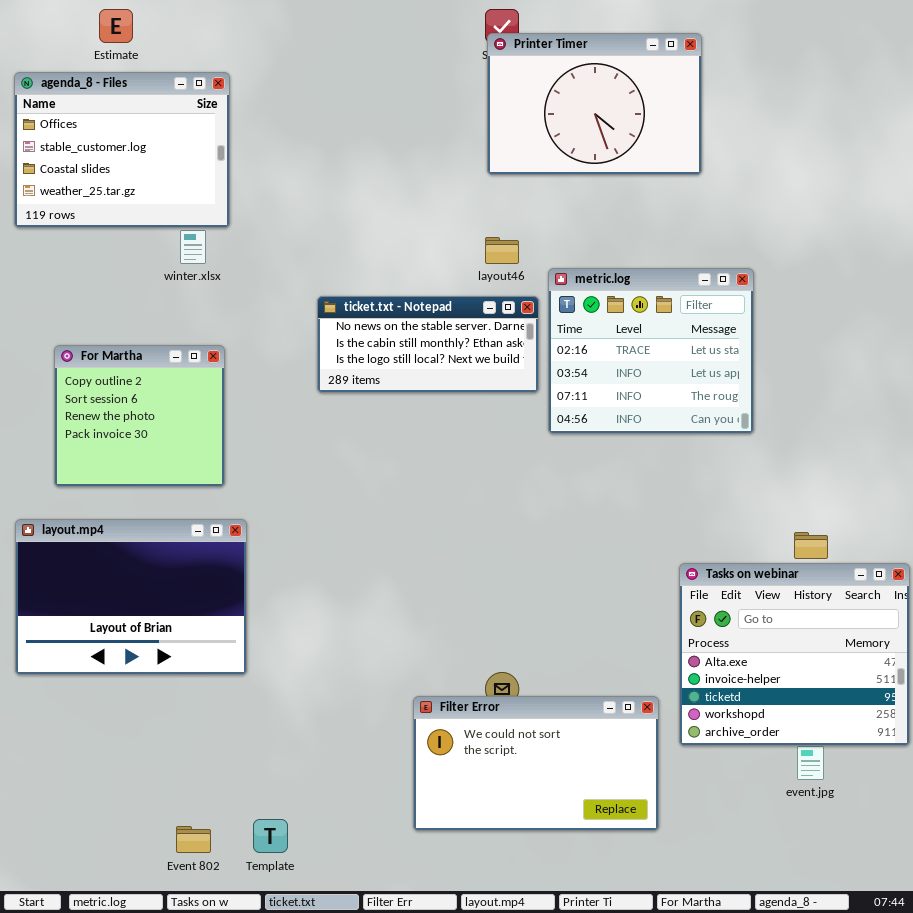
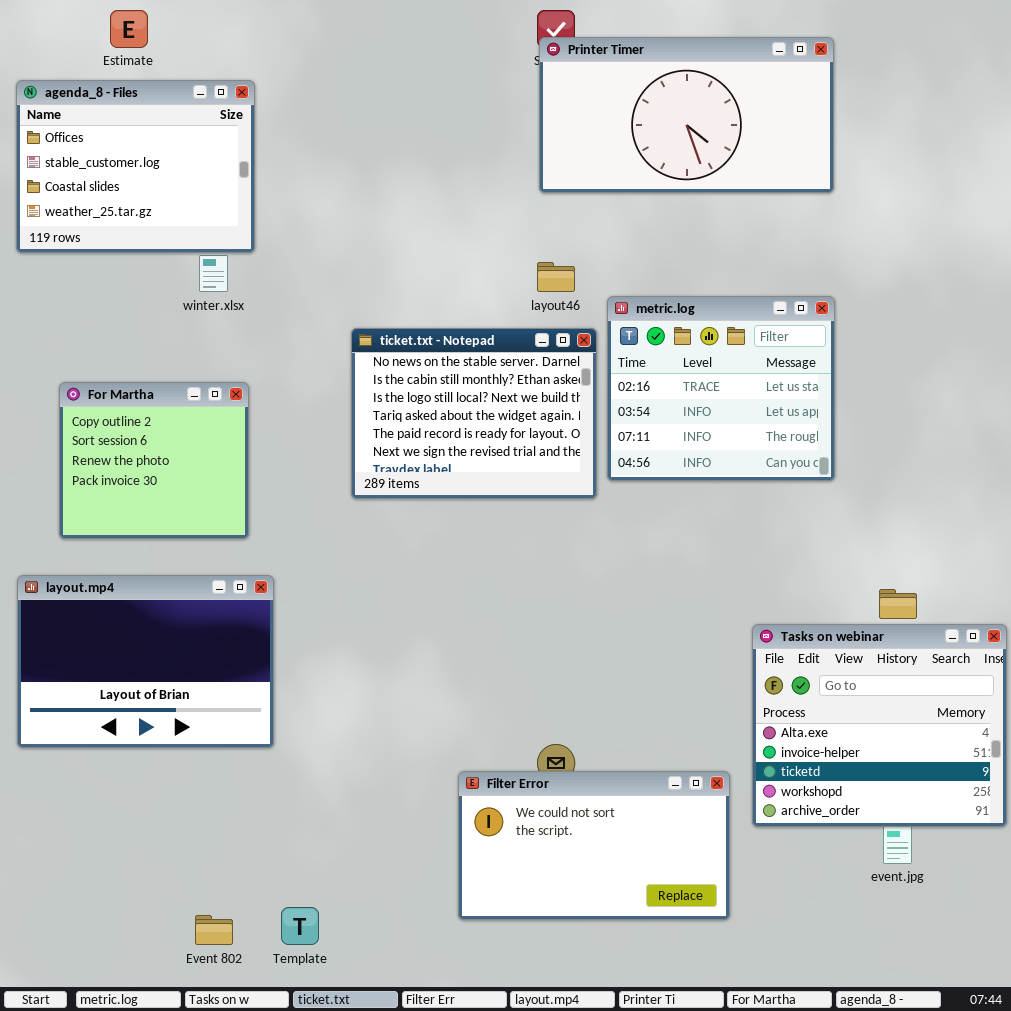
Printer Timer: [487,33,702,175] -> [539,37,834,193], resized
ticket.txt - Notepad: [317,296,539,393] -> [351,328,597,499], resized

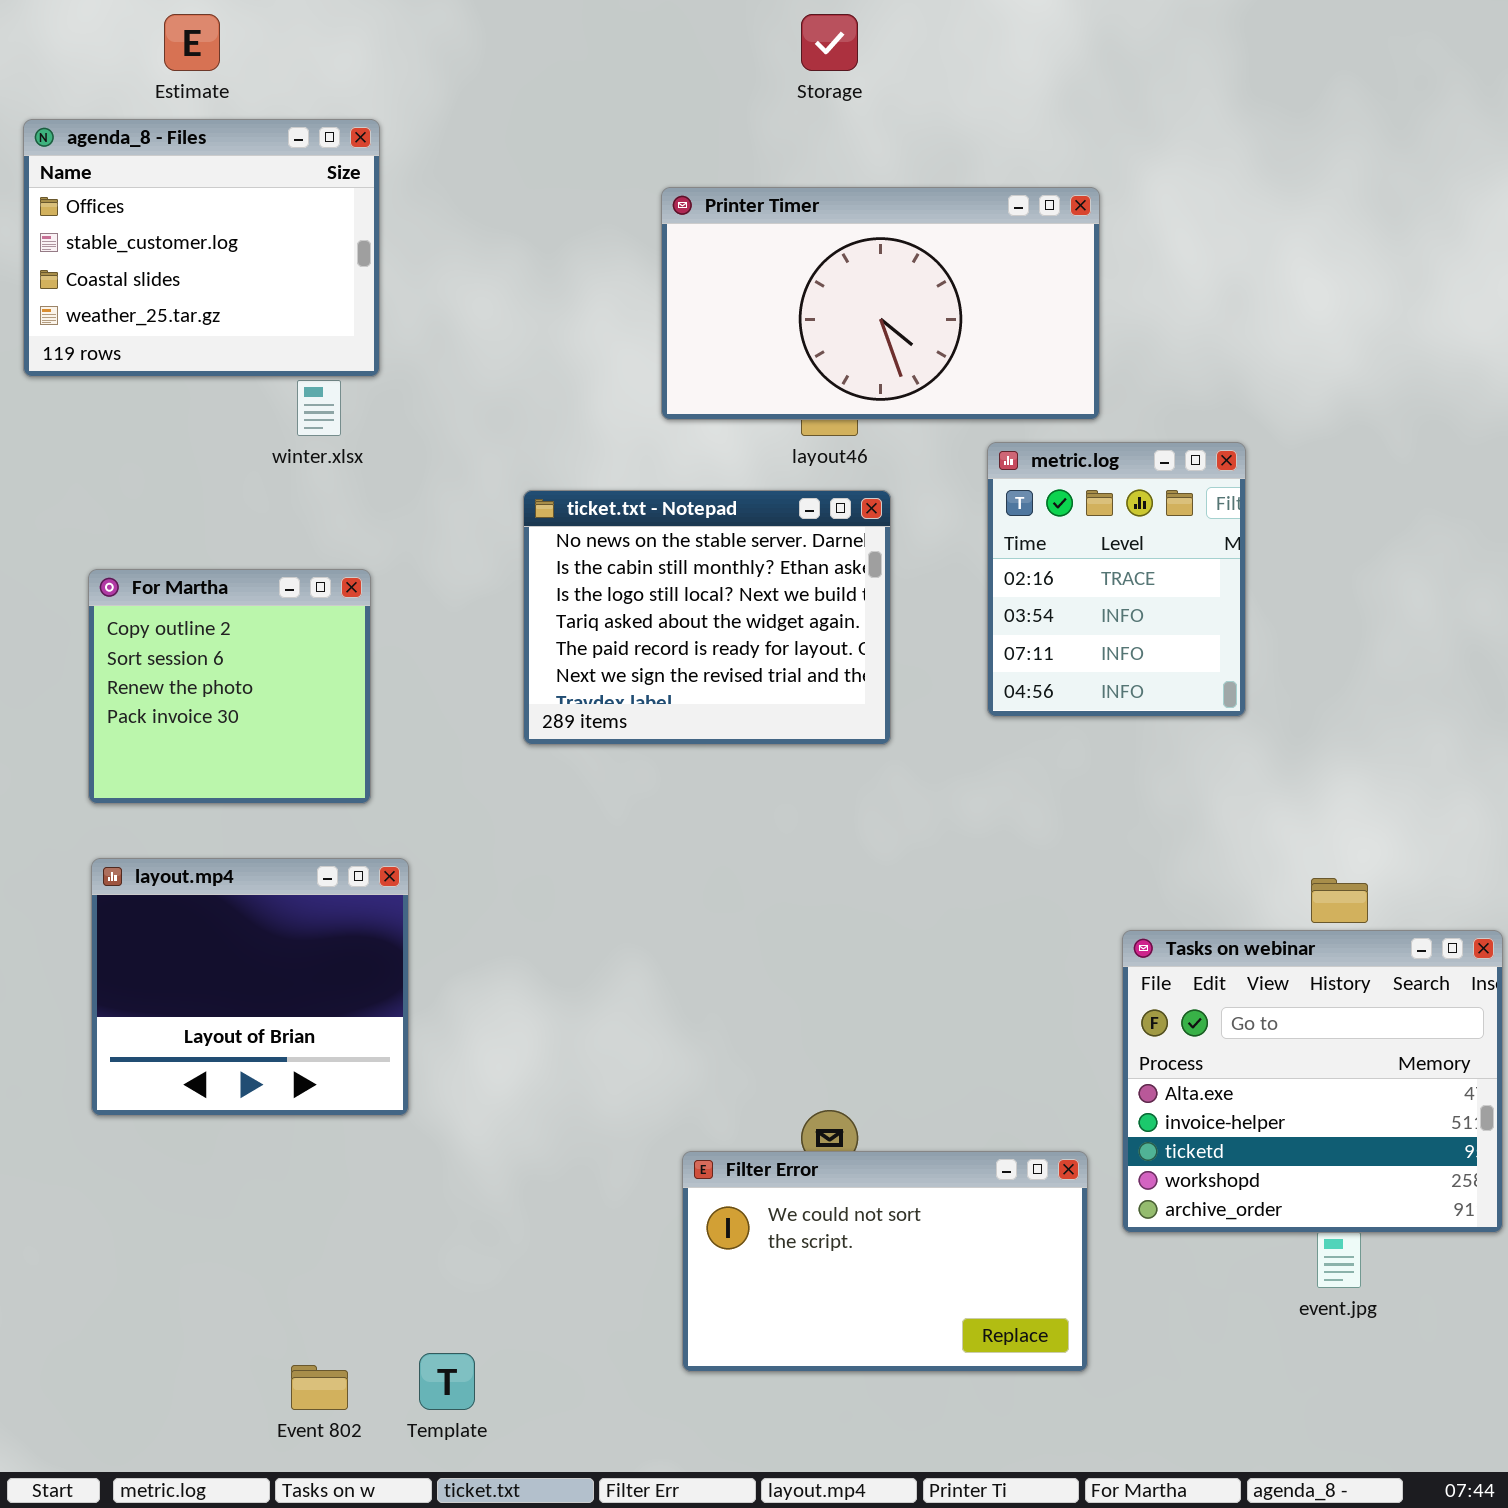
Printer Timer: [539,37,834,193] -> [661,187,1100,420], moved
metric.log: [607,296,835,481] -> [987,442,1246,717], resized
layout.mp4: [17,575,274,748] -> [91,858,409,1116], resized

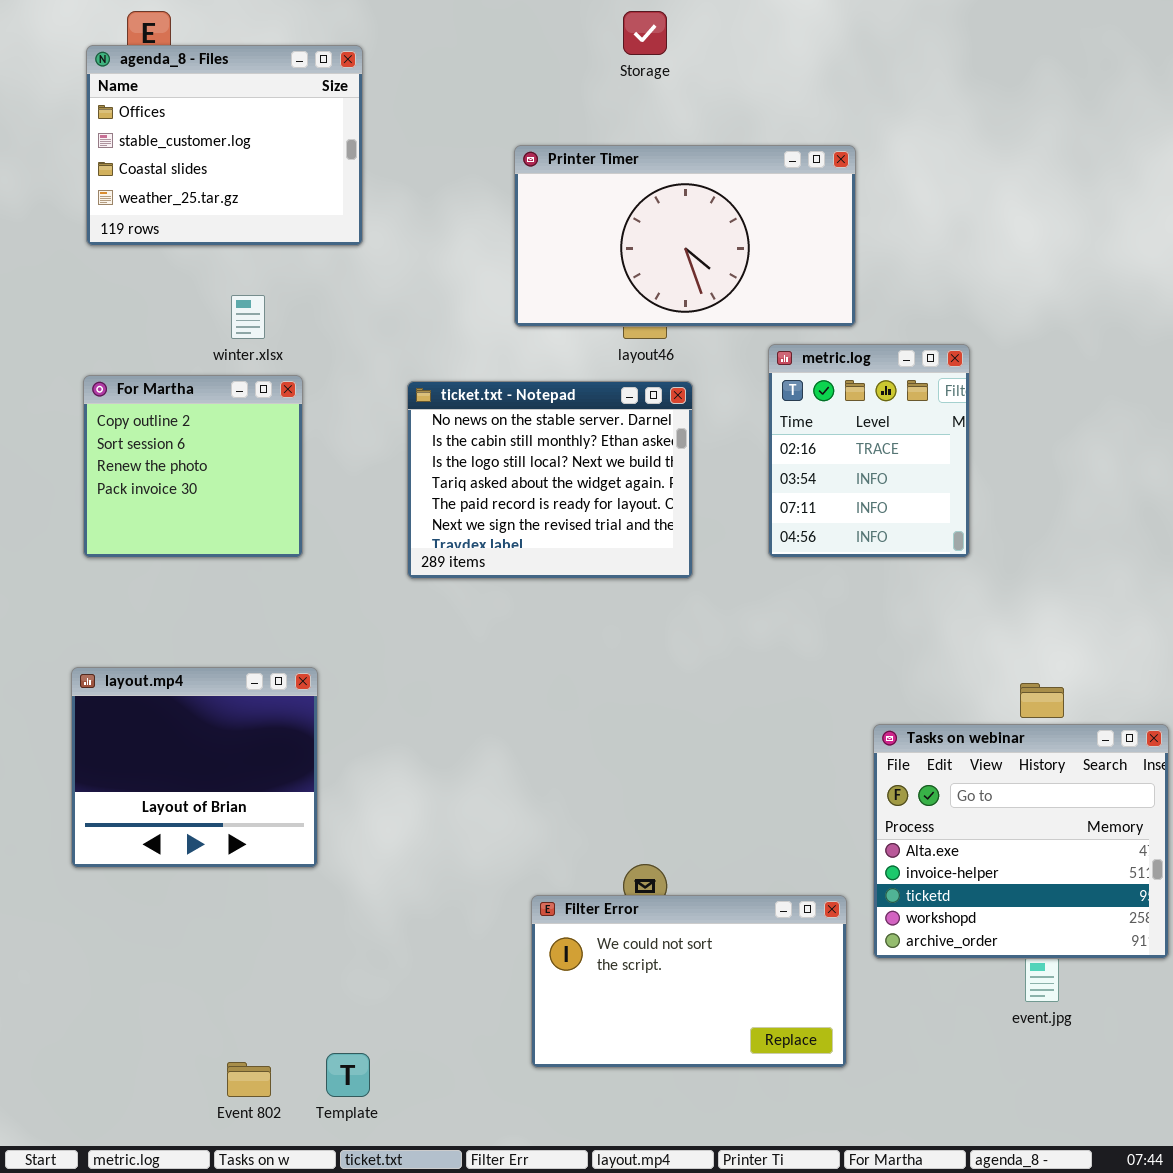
agenda_8 - Files: [23,119,380,377] -> [86,45,363,246], moved
For Martha: [88,569,371,804] -> [83,375,303,558], moved

